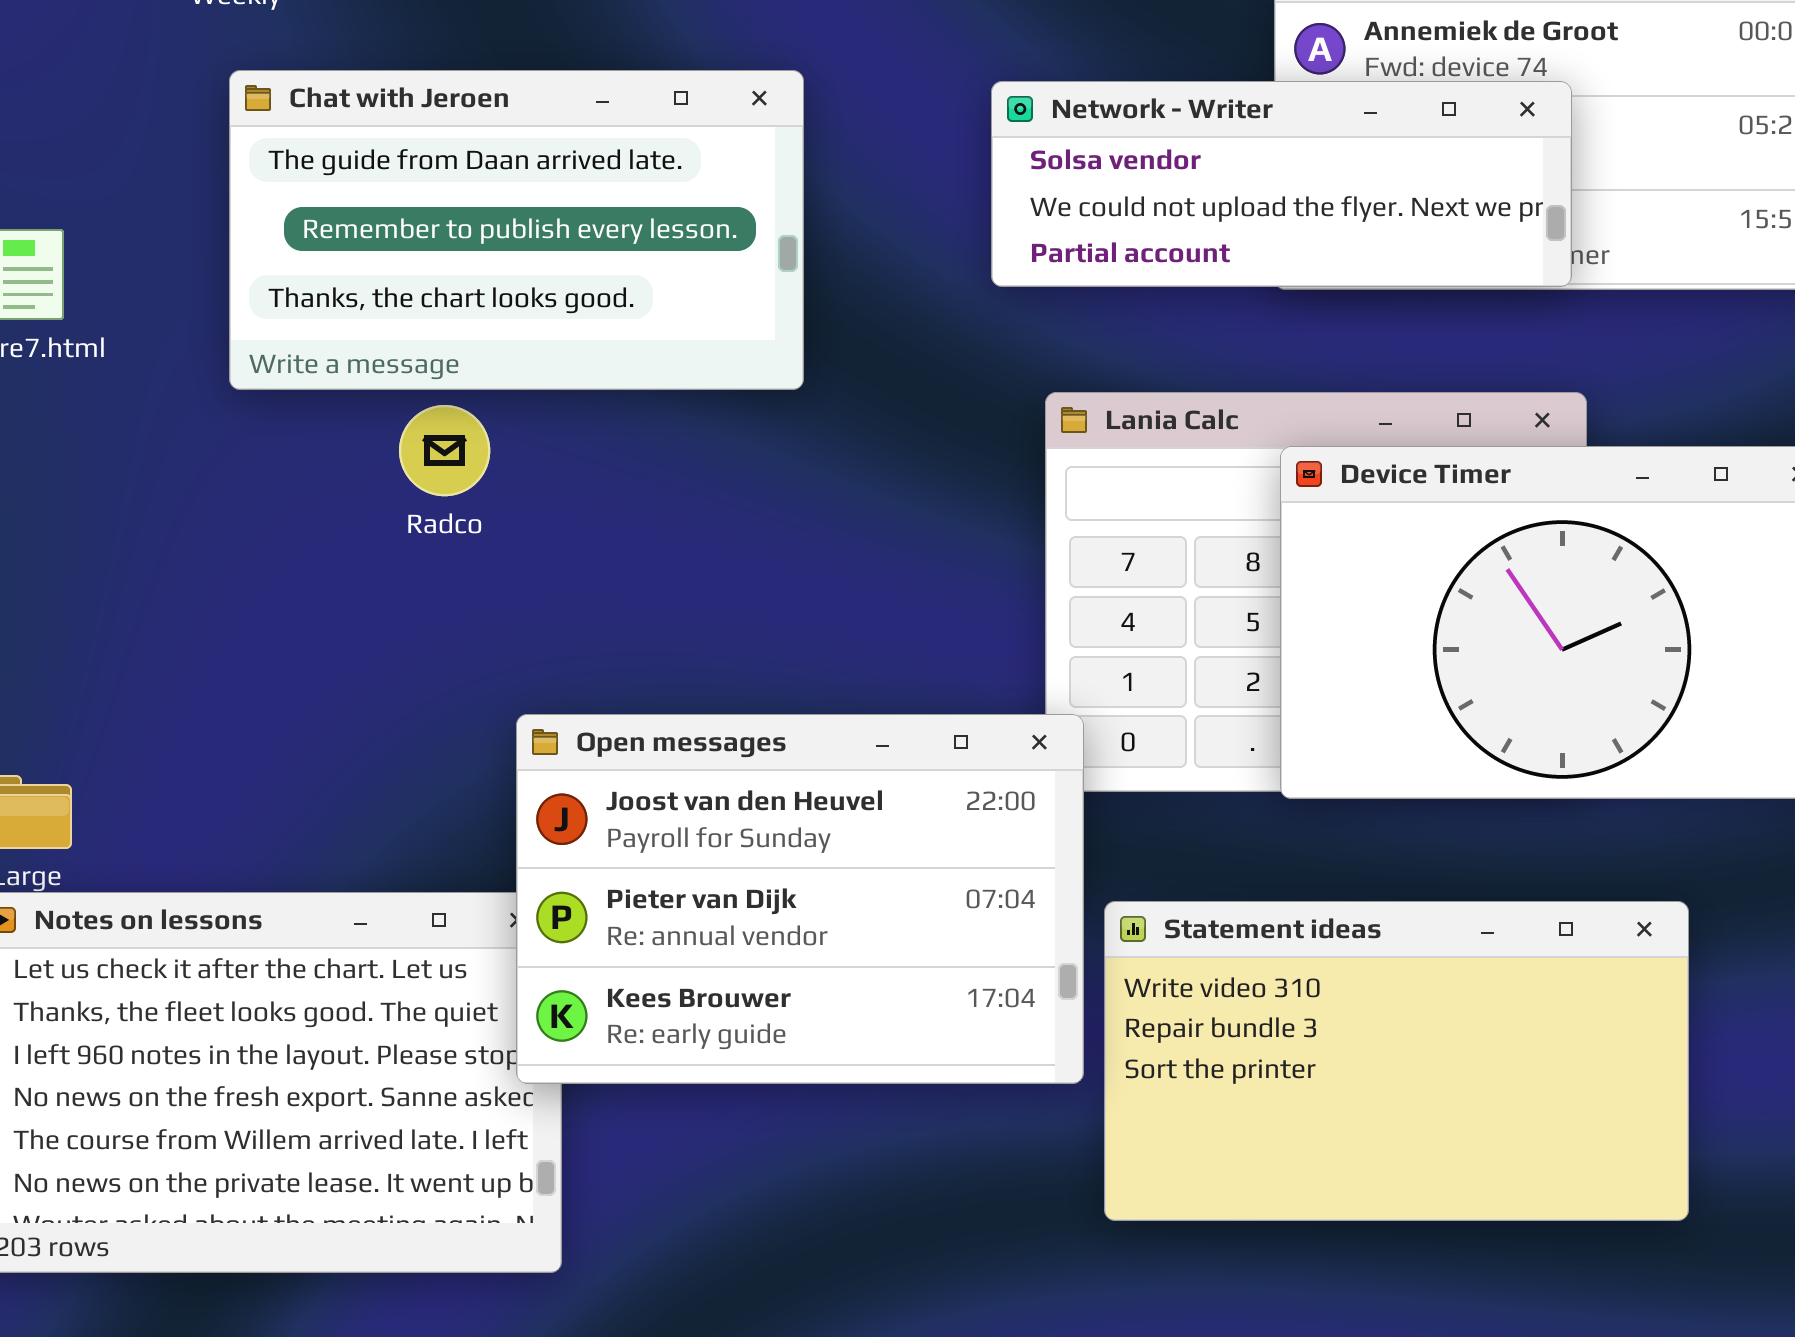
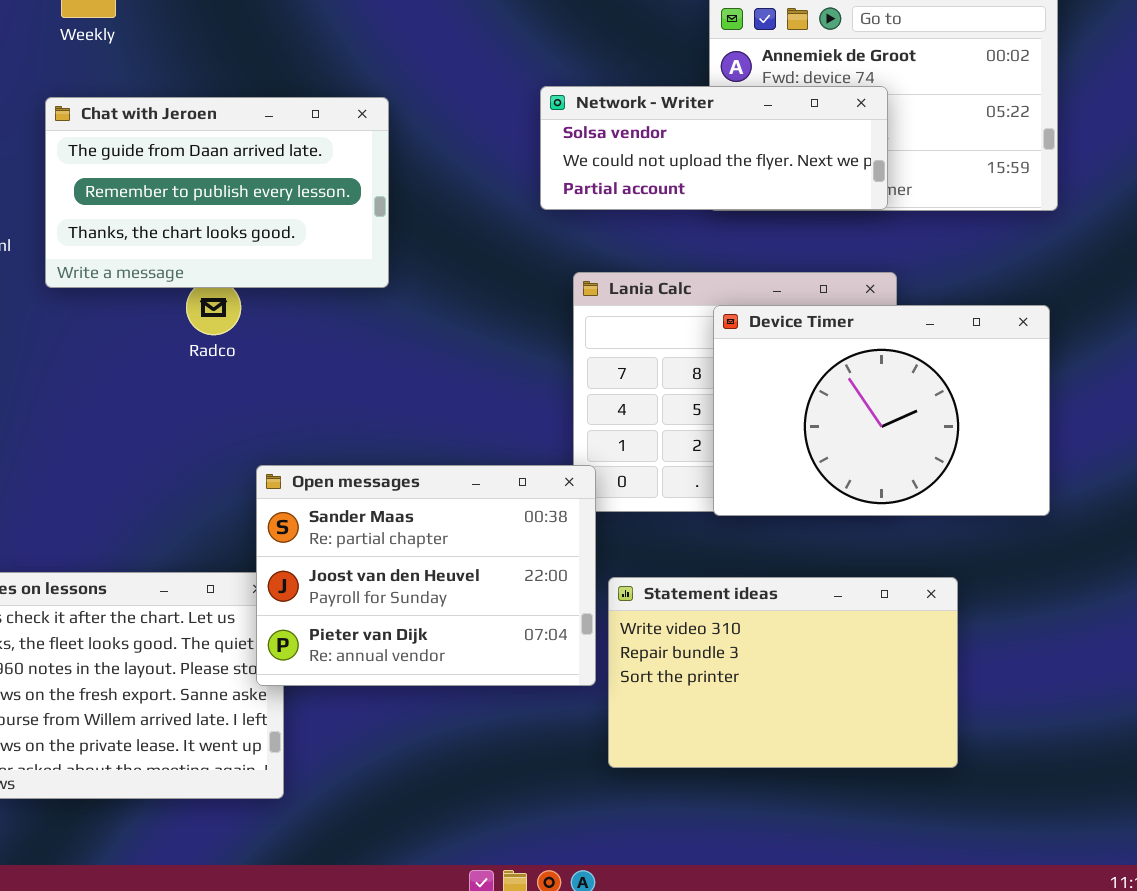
Chat with Jeroen: [229,70,804,390] -> [45,97,389,288], moved
Open messages: [516,714,1084,1084] -> [256,465,596,686], scrolled up 1 row

